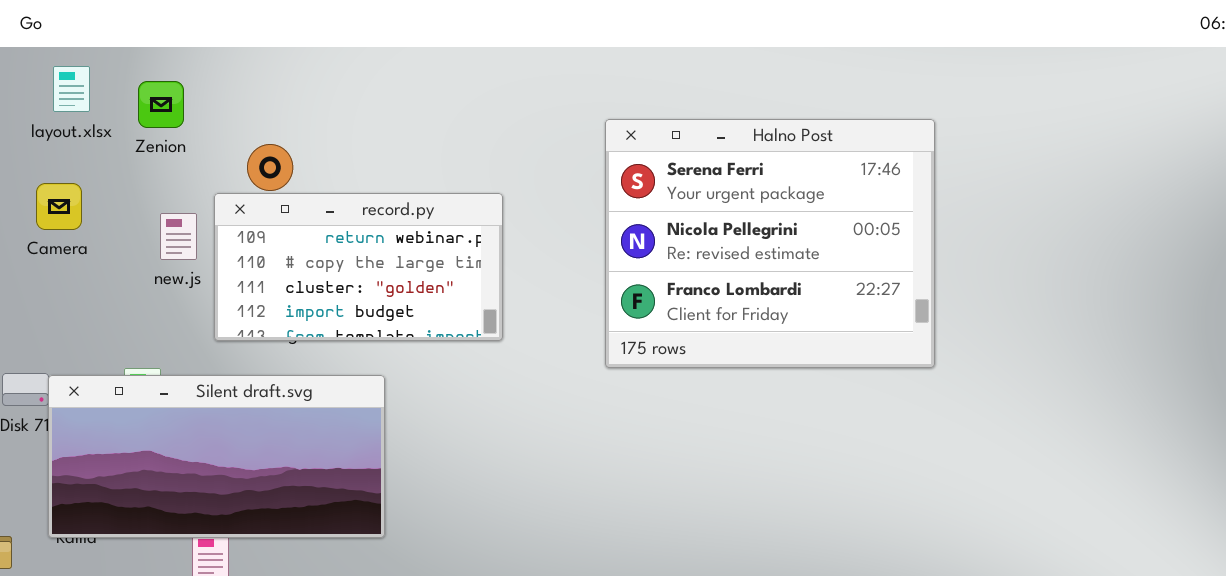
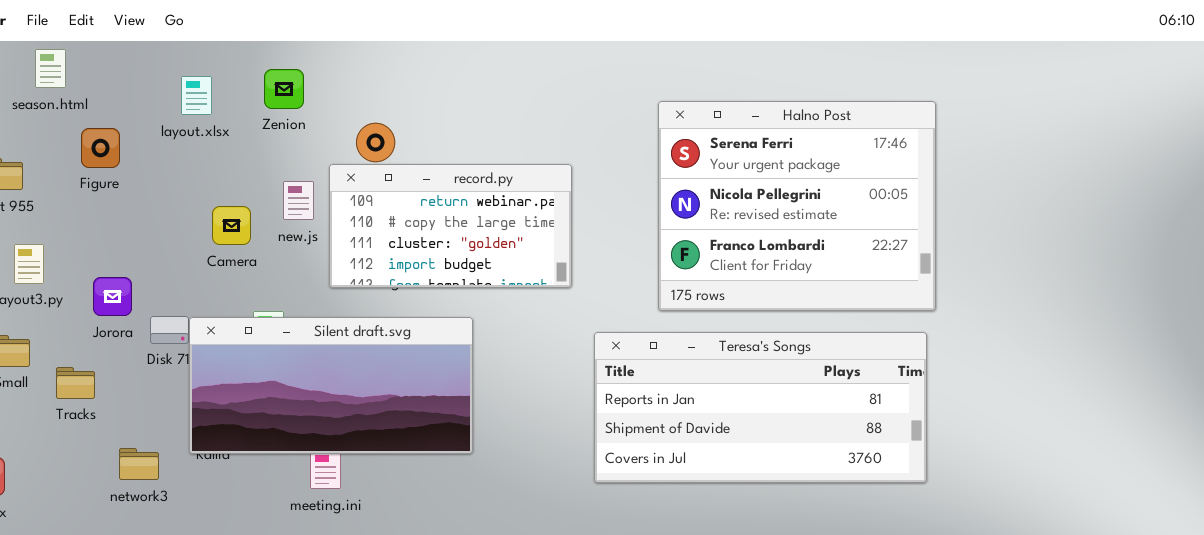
layout.xlsx: [53,66,90,112] -> [181,76,212,115], moved
Camera: [36,183,82,230] -> [212,206,251,245], moved
Teresa's Songs: none -> [594,332,927,483], opened

